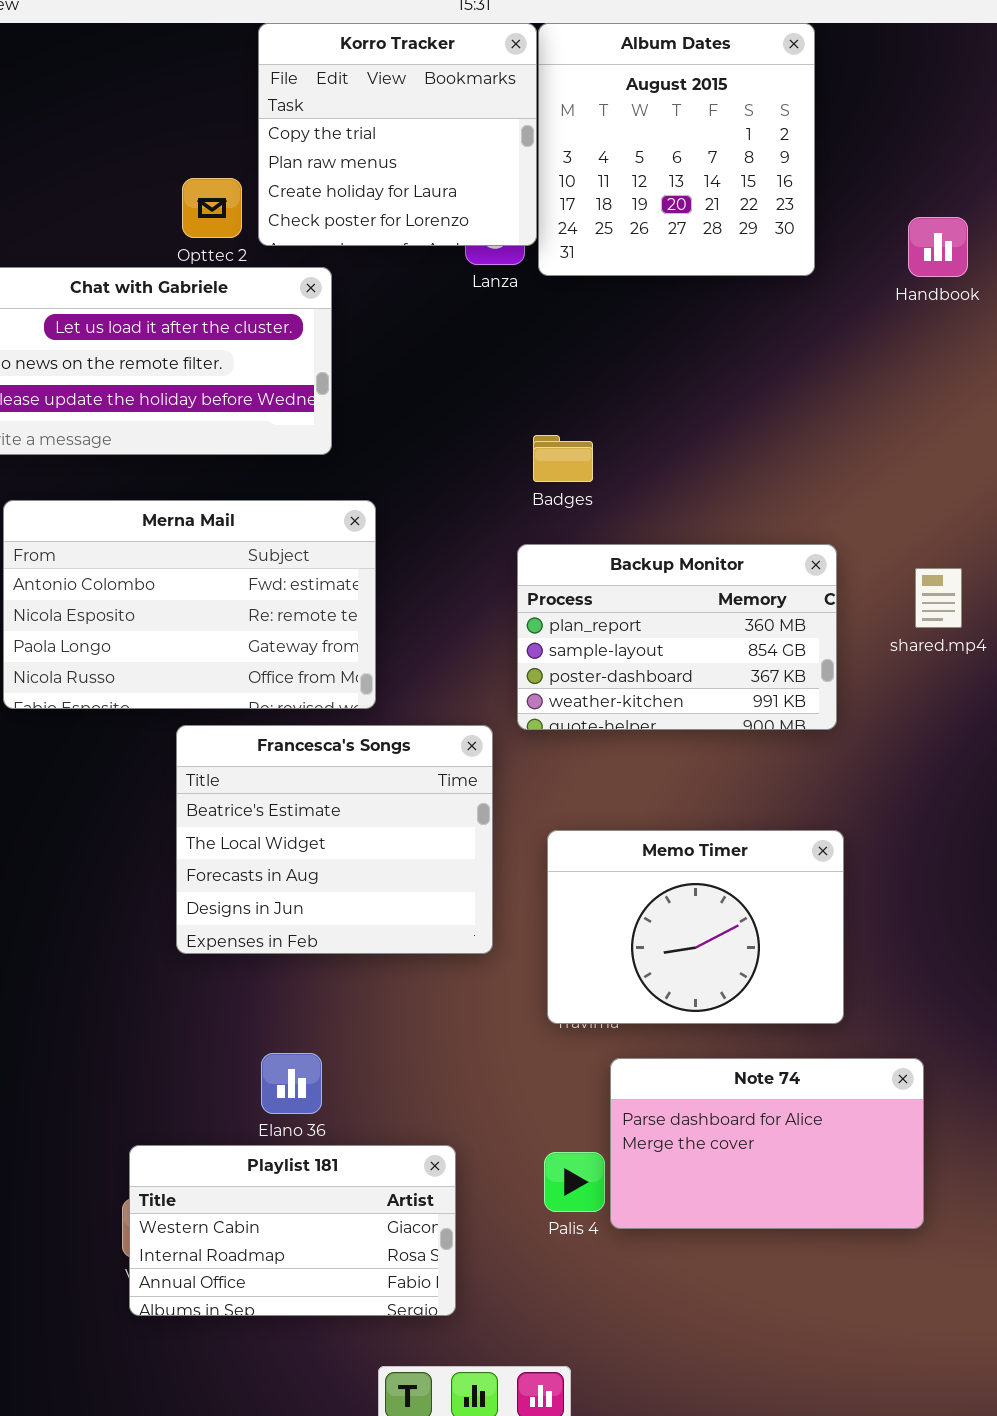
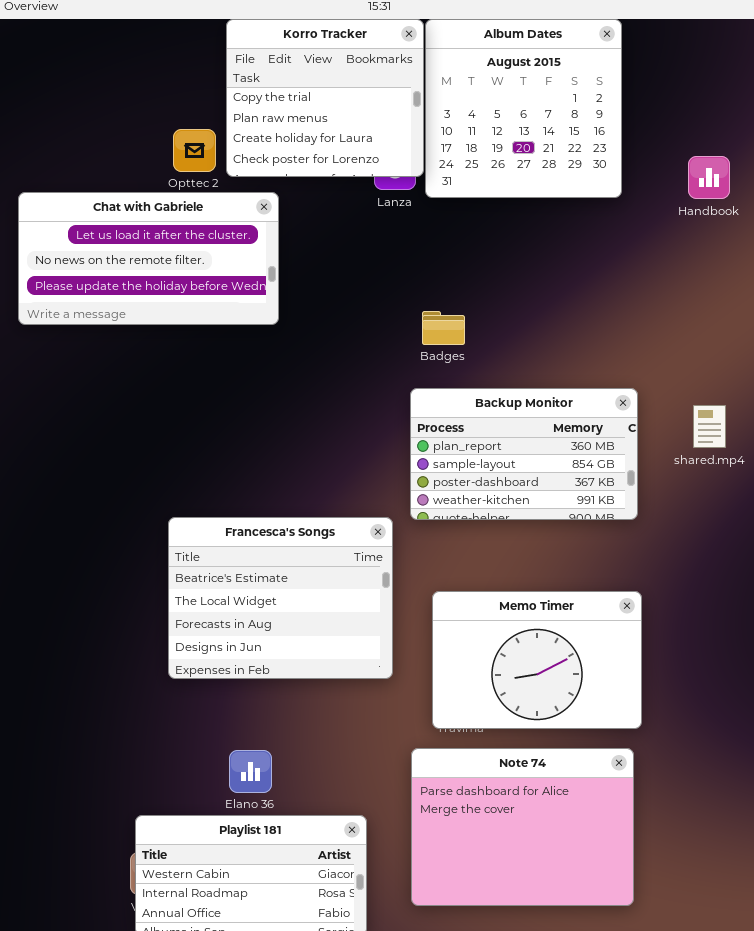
Merna Mail: [3,500,376,709] -> none, closed
Note 74: [610,1058,924,1229] -> [411,748,634,906], moved, resized

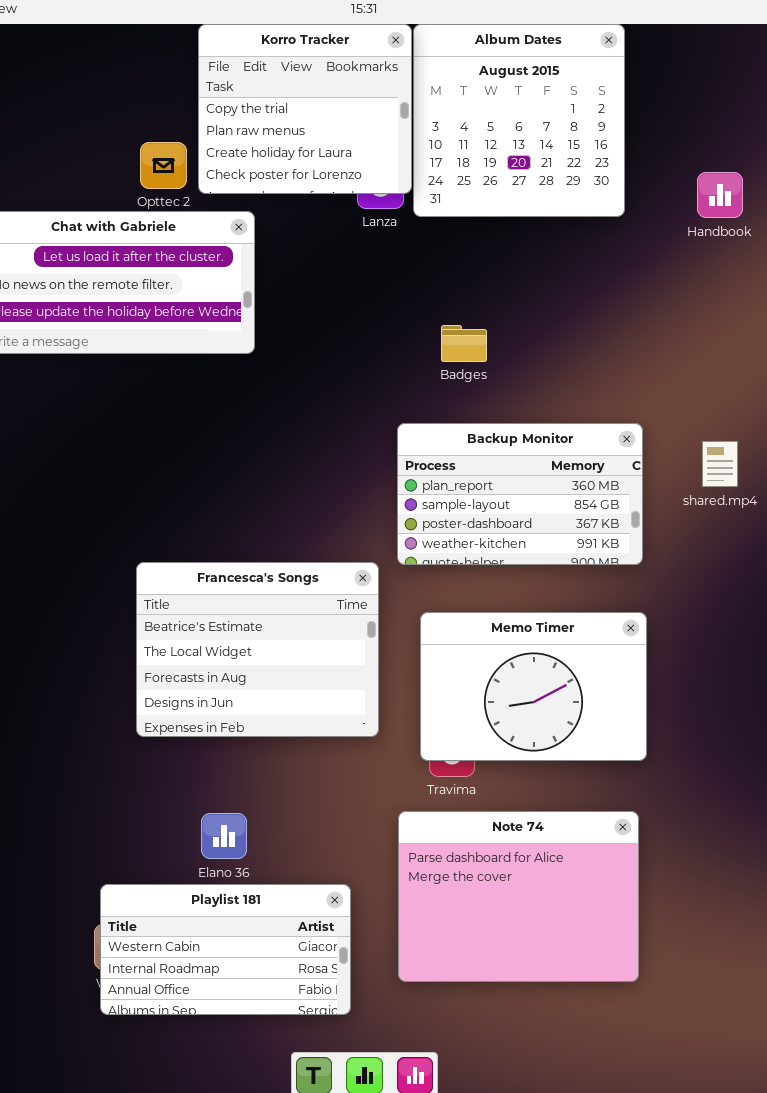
Badges: [422,311,465,345] -> [441,325,487,362], moved
Memo Timer: [432,591,642,729] -> [420,612,647,761], moved

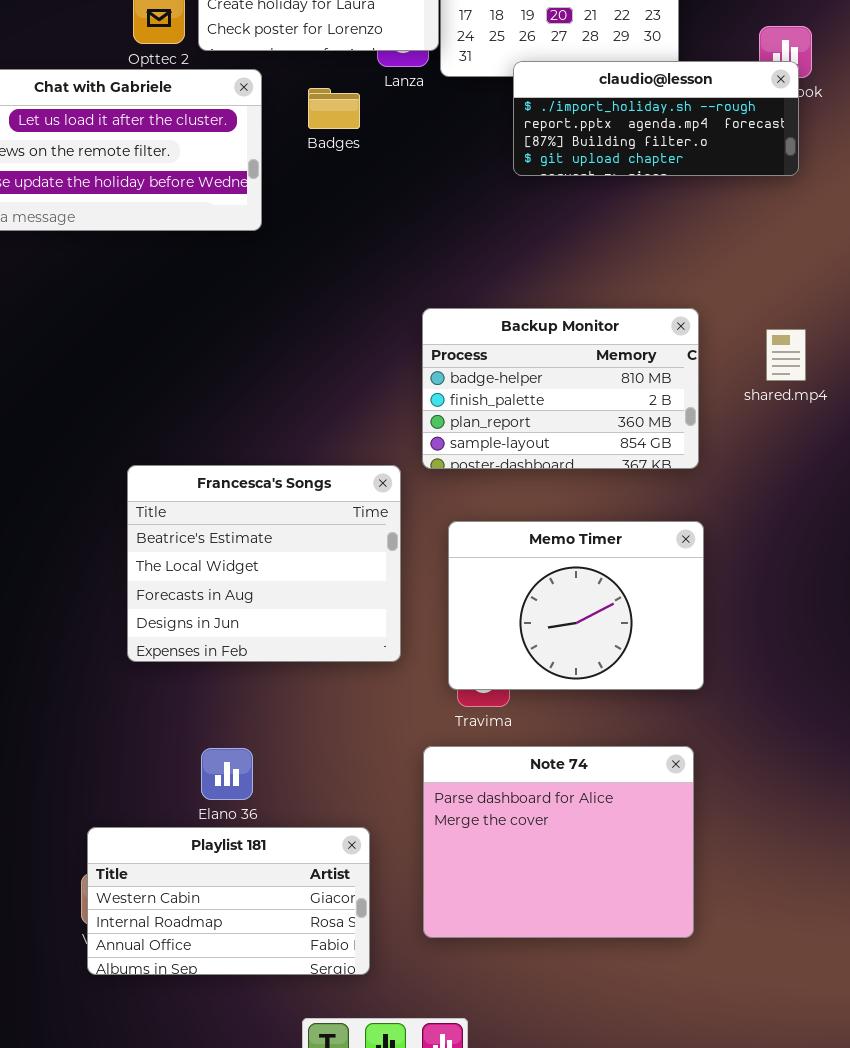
claudio@lesson: none -> [513,61,799,176], opened
Badges: [441,325,487,362] -> [308,88,360,129], moved
Backup Monitor: [397,423,643,565] -> [422,308,699,469], scrolled up 2 rows

